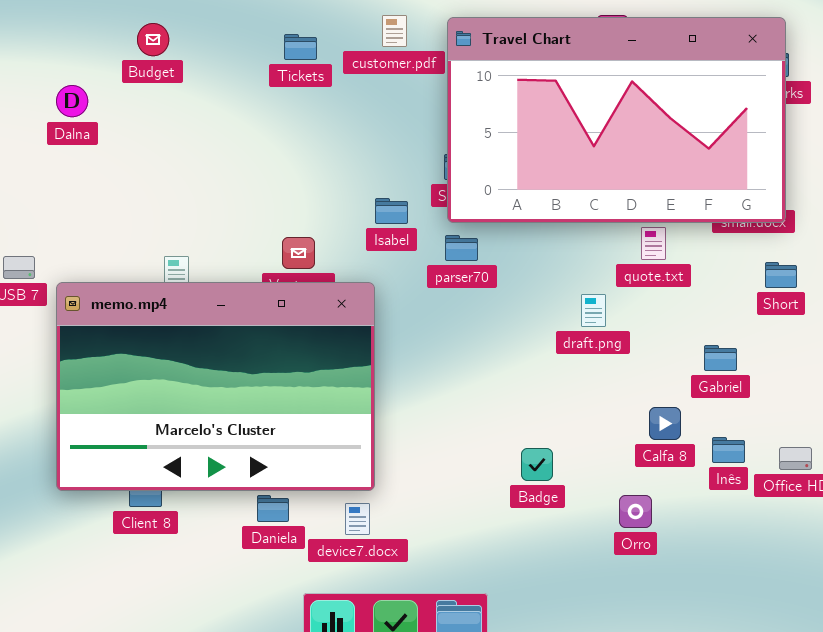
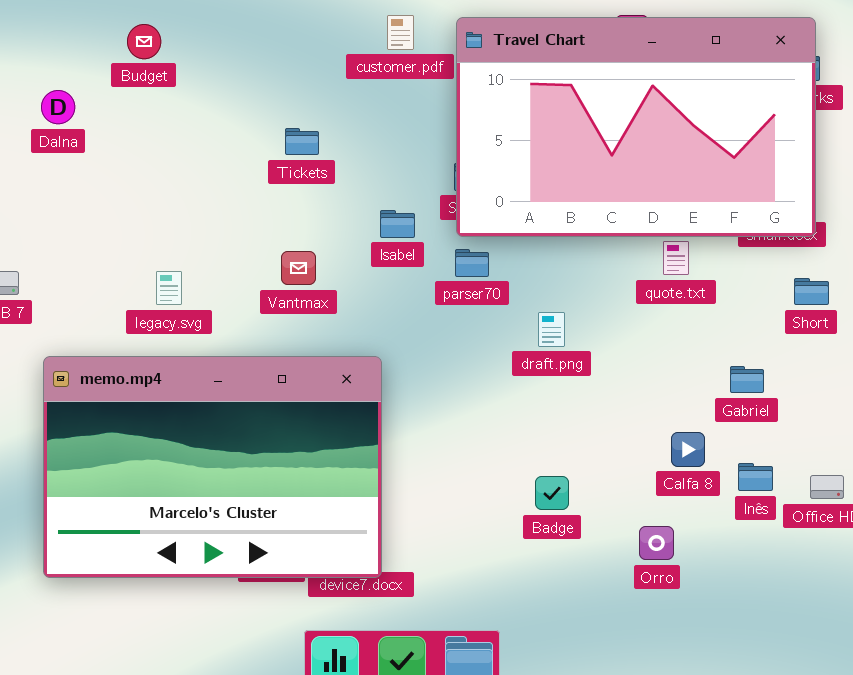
Tickets: [284,34,317,60] -> [285,128,319,155], moved
memo.mp4: [56,282,375,491] -> [43,356,382,578], moved
draft.png: [581,294,606,327] -> [538,312,565,347], moved

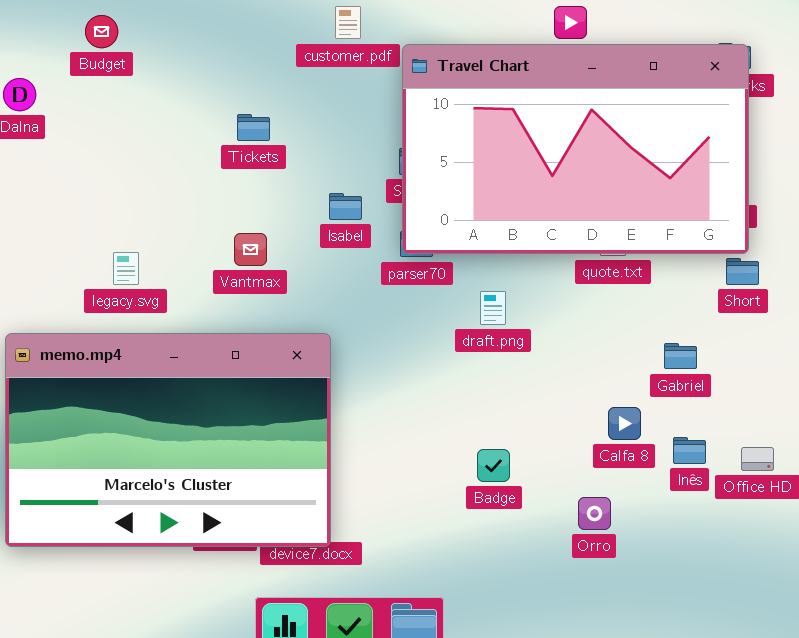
Travel Chart: [456,17,816,237] -> [402,44,749,254], moved

